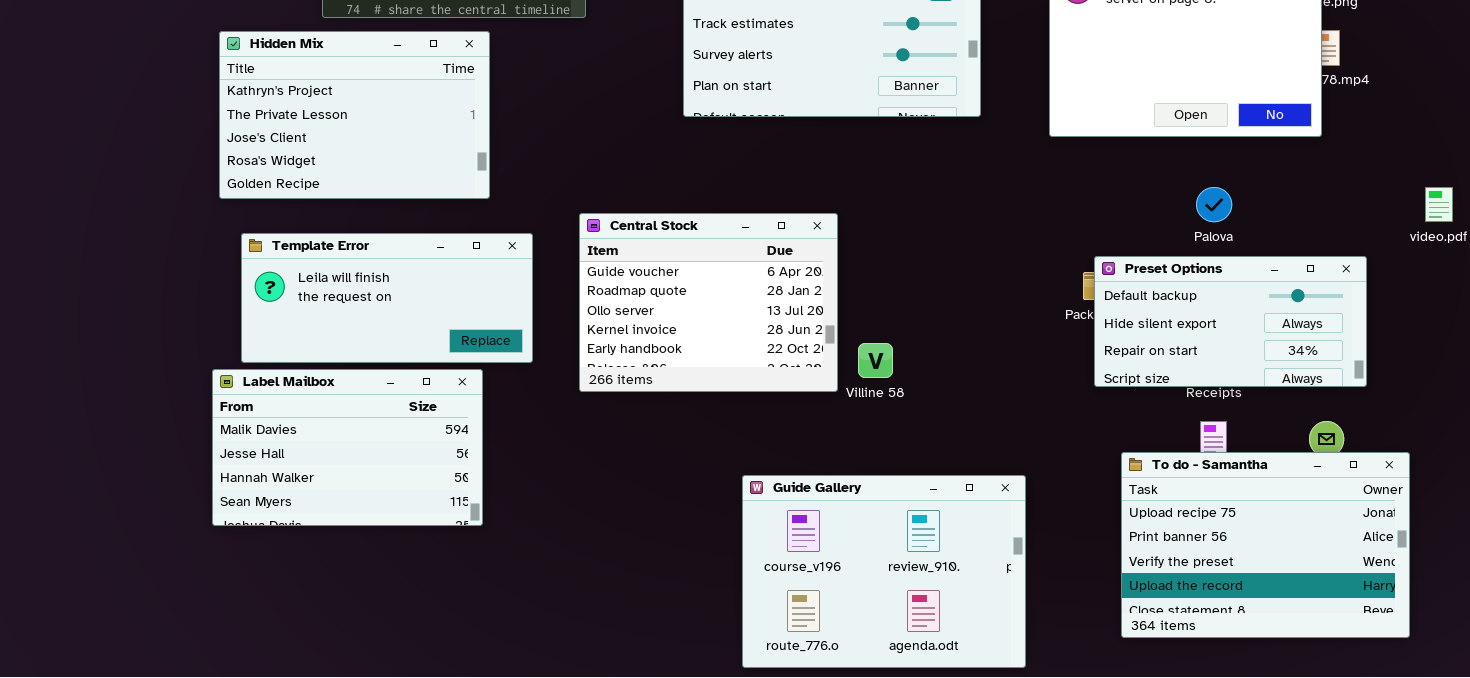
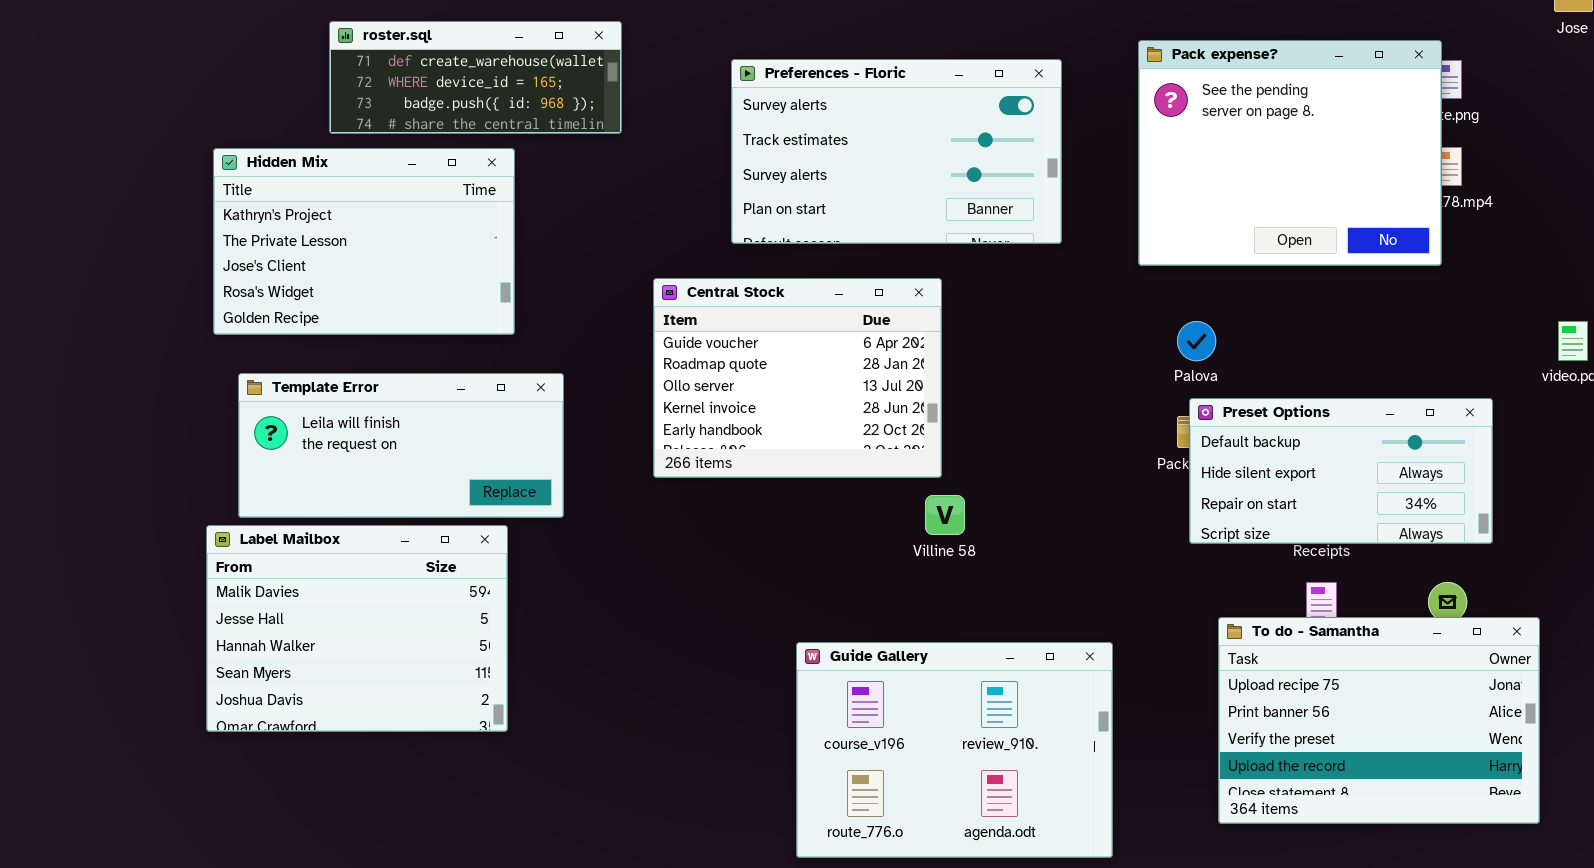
Palova: [1196,187,1232,222] -> [1177,321,1216,361], moved
Central Stock: [579,213,838,392] -> [653,278,942,478], moved
Label Mailbox: [212,369,483,526] -> [206,525,508,732], resized

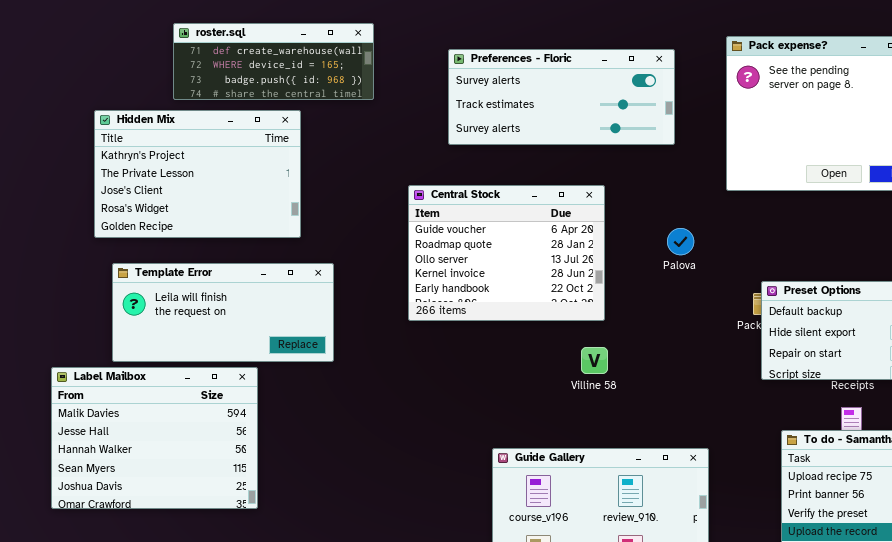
Preferences - Floric: [731,59,1062,244] -> [448,49,675,145], resized
Central Stock: [653,278,942,478] -> [408,185,605,321], moved
Palova: [1177,321,1216,361] -> [667,228,694,255], moved
Label Mailbox: [206,525,508,732] -> [51,367,258,509], moved

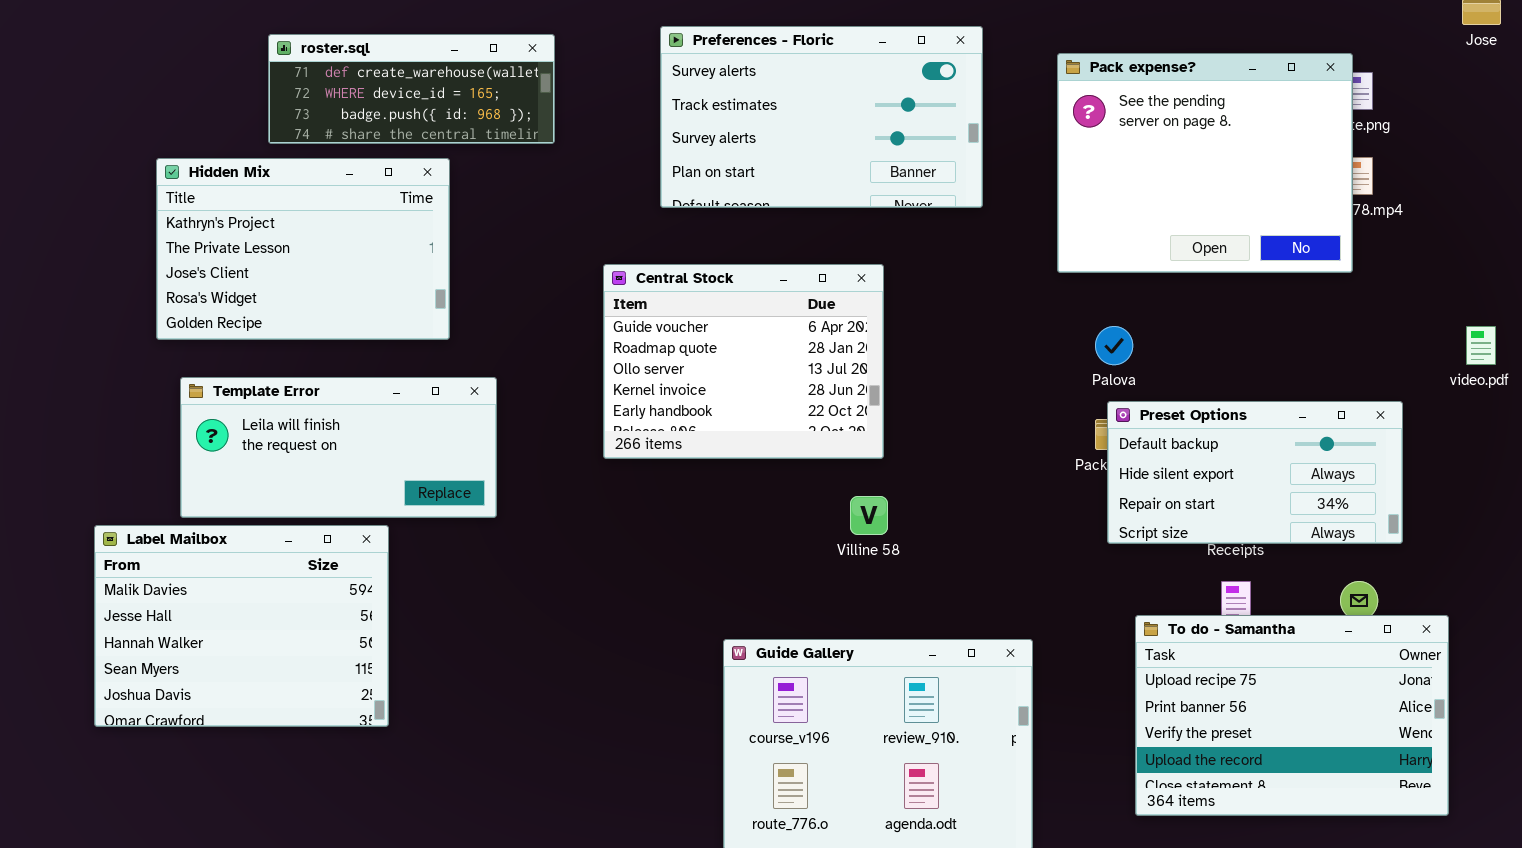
Preferences - Floric: [448,49,675,145] -> [660,26,983,208], resized
Palova: [667,228,694,255] -> [1095,326,1133,365], moved

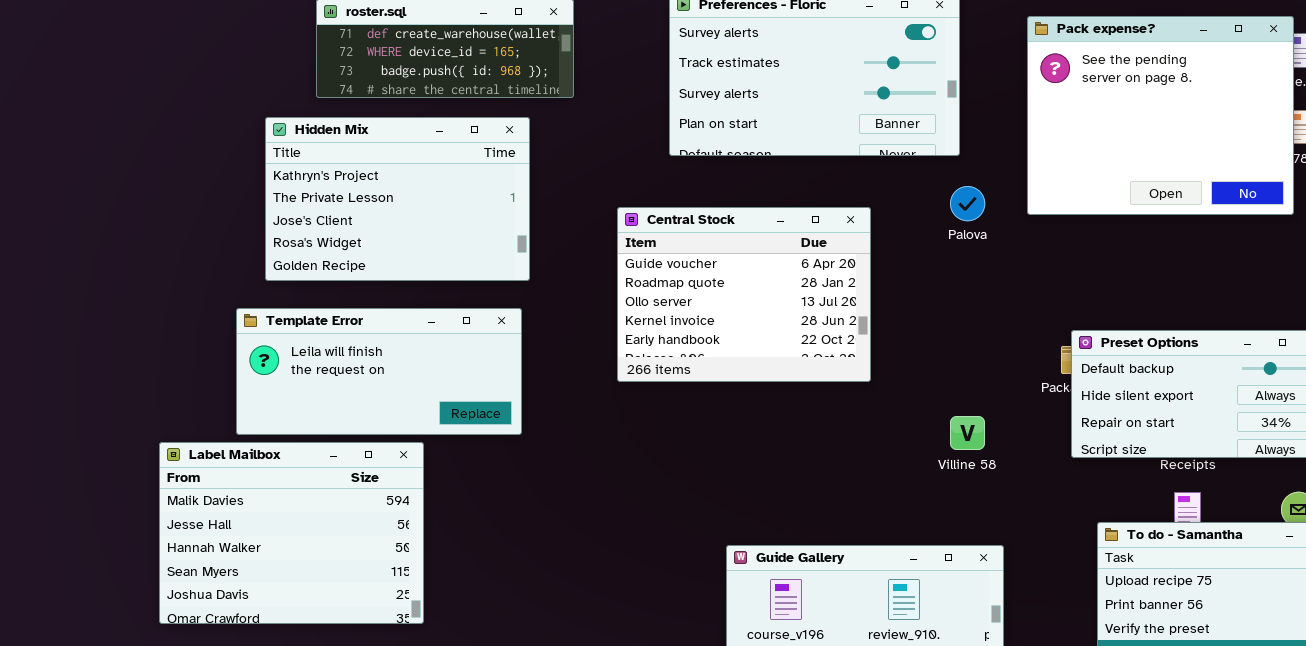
Hidden Mix: [156,158,450,340] -> [265,117,530,281], moved
Palova: [1095,326,1133,365] -> [950,186,985,221], moved
Villine 58: [850,496,888,535] -> [950,416,985,450], moved

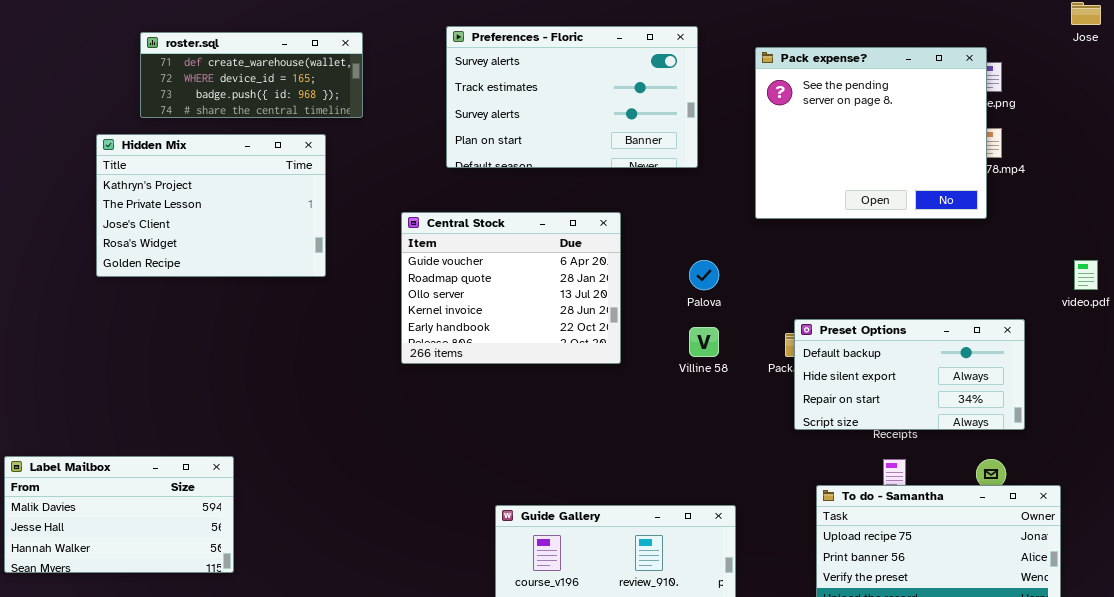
Palova: [950,186,985,221] -> [689,260,719,290], moved
Template Error: [236,308,522,435] -> none, closed
Villine 58: [950,416,985,450] -> [689,327,719,357], moved
Label Mailbox: [159,442,424,624] -> [4,456,234,573], resized

